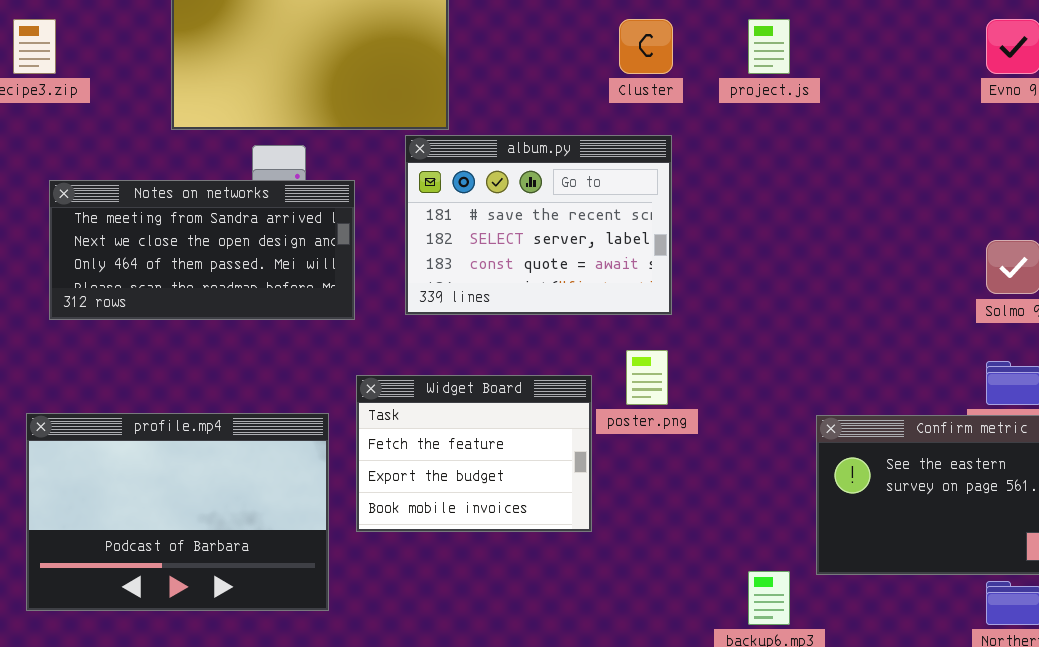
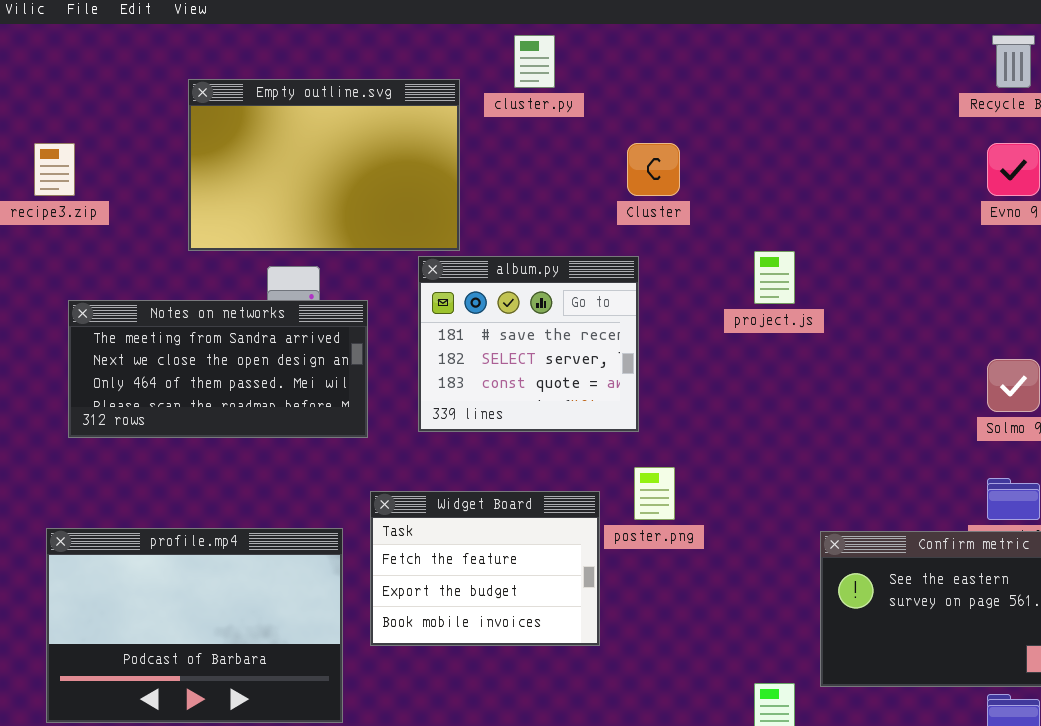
project.js: [748,19,790,74] -> [754,251,795,304], moved
album.py: [405,135,672,315] -> [418,256,639,432], resized

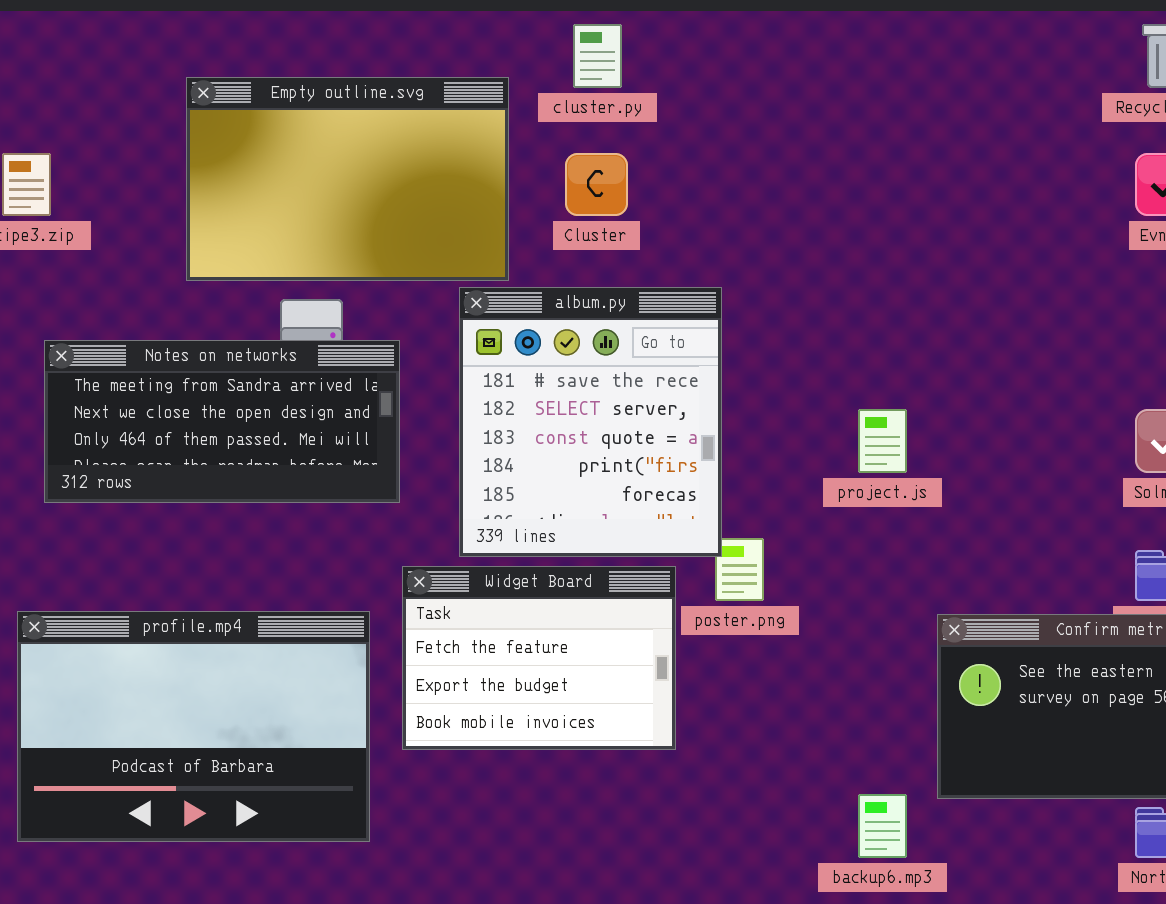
Cluster: [627,143,680,196] -> [565,153,628,216], moved
project.js: [754,251,795,304] -> [858,409,907,473], moved
album.py: [418,256,639,432] -> [459,287,722,557], resized

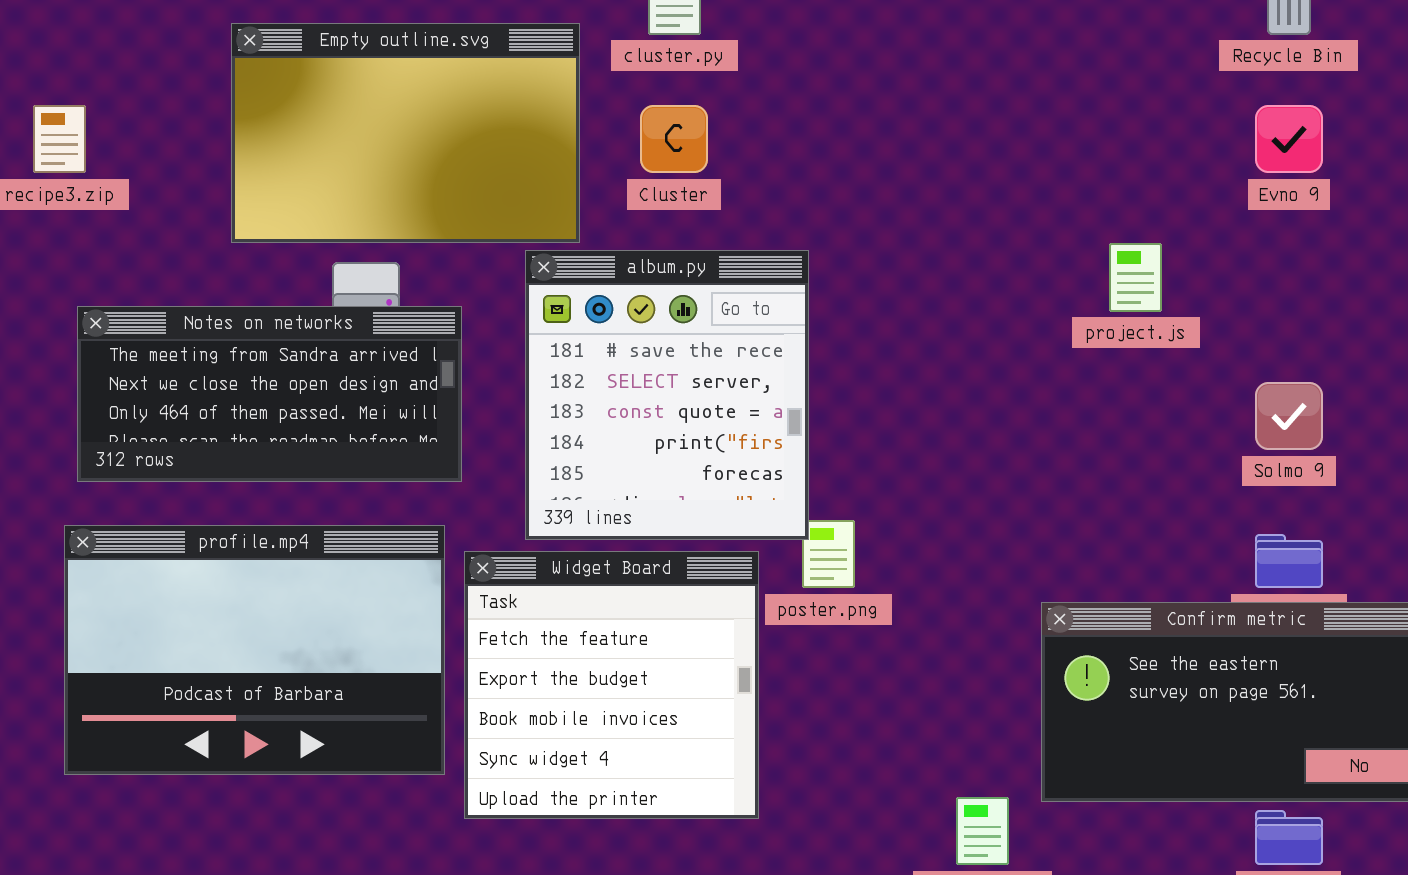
project.js: [858,409,907,473] -> [1109,243,1162,312], moved
Widget Board: [402,566,676,750] -> [464,551,759,819], resized
profile.mp4: [17,611,370,842] -> [64,525,445,775], moved

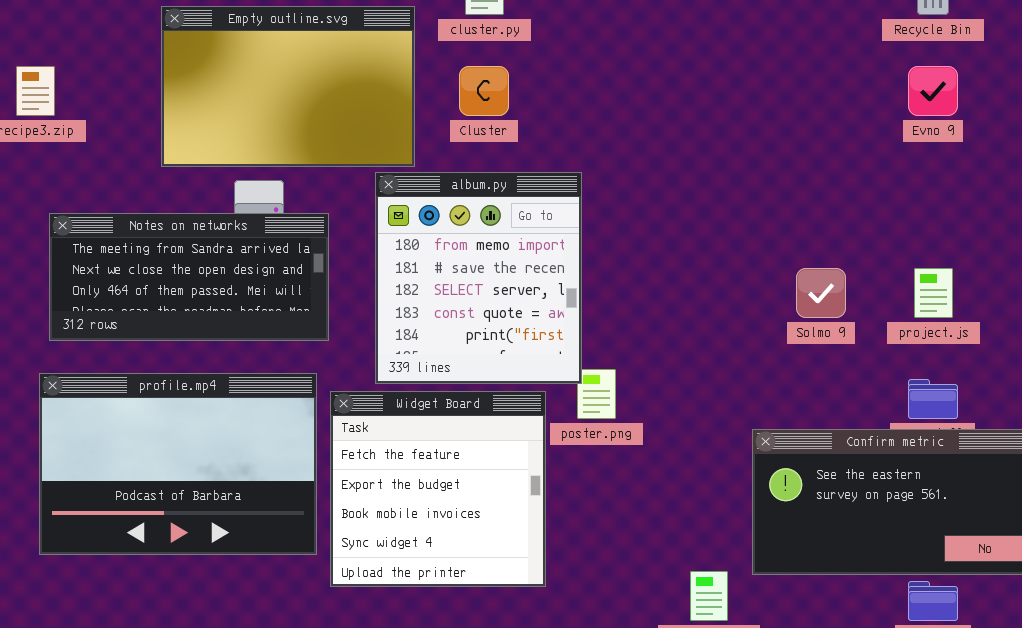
project.js: [1109,243,1162,312] -> [914,268,953,318], moved
album.py: [525,250,809,540] -> [375,172,582,384], scrolled up 1 row
Solmo 9: [1255,382,1323,450] -> [796,268,846,318], moved

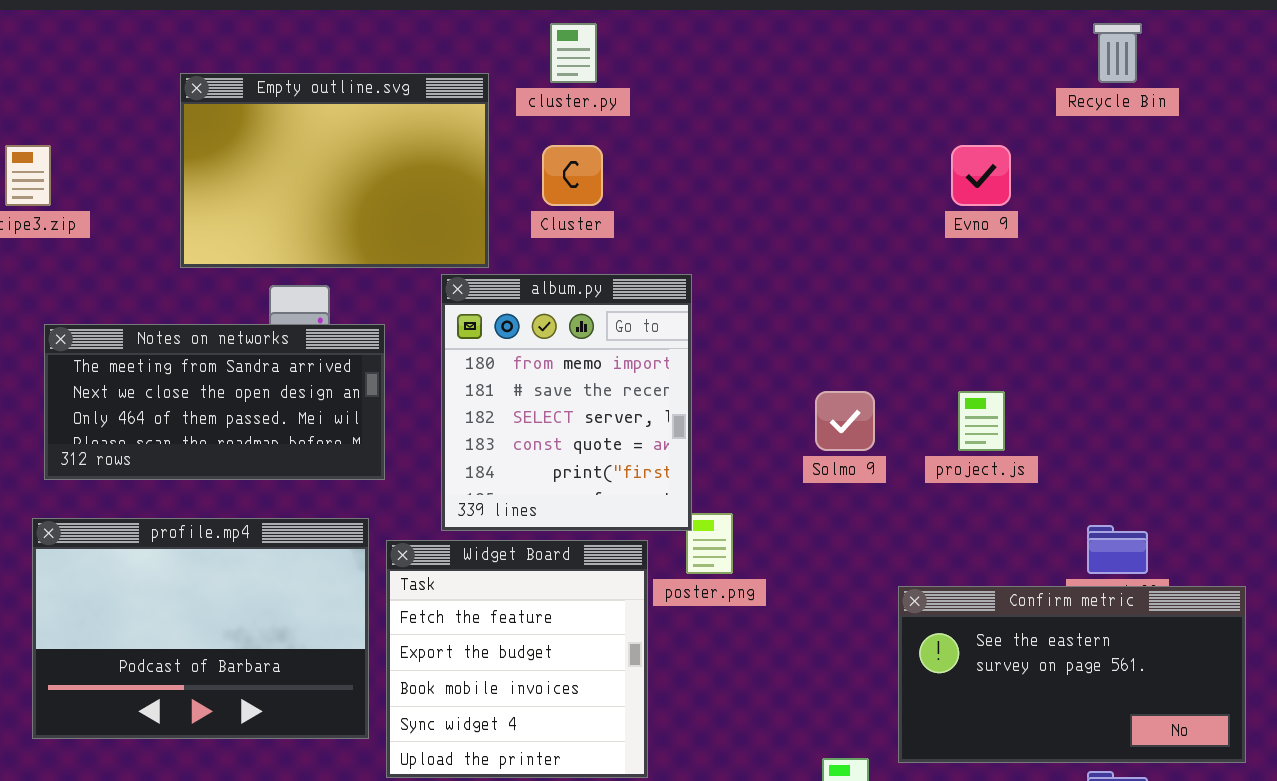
Evno 9: [908,66,958,116] -> [951,145,1011,206], moved
Solmo 9: [796,268,846,318] -> [815,391,875,451], moved
project.js: [914,268,953,318] -> [958,391,1005,451], moved

